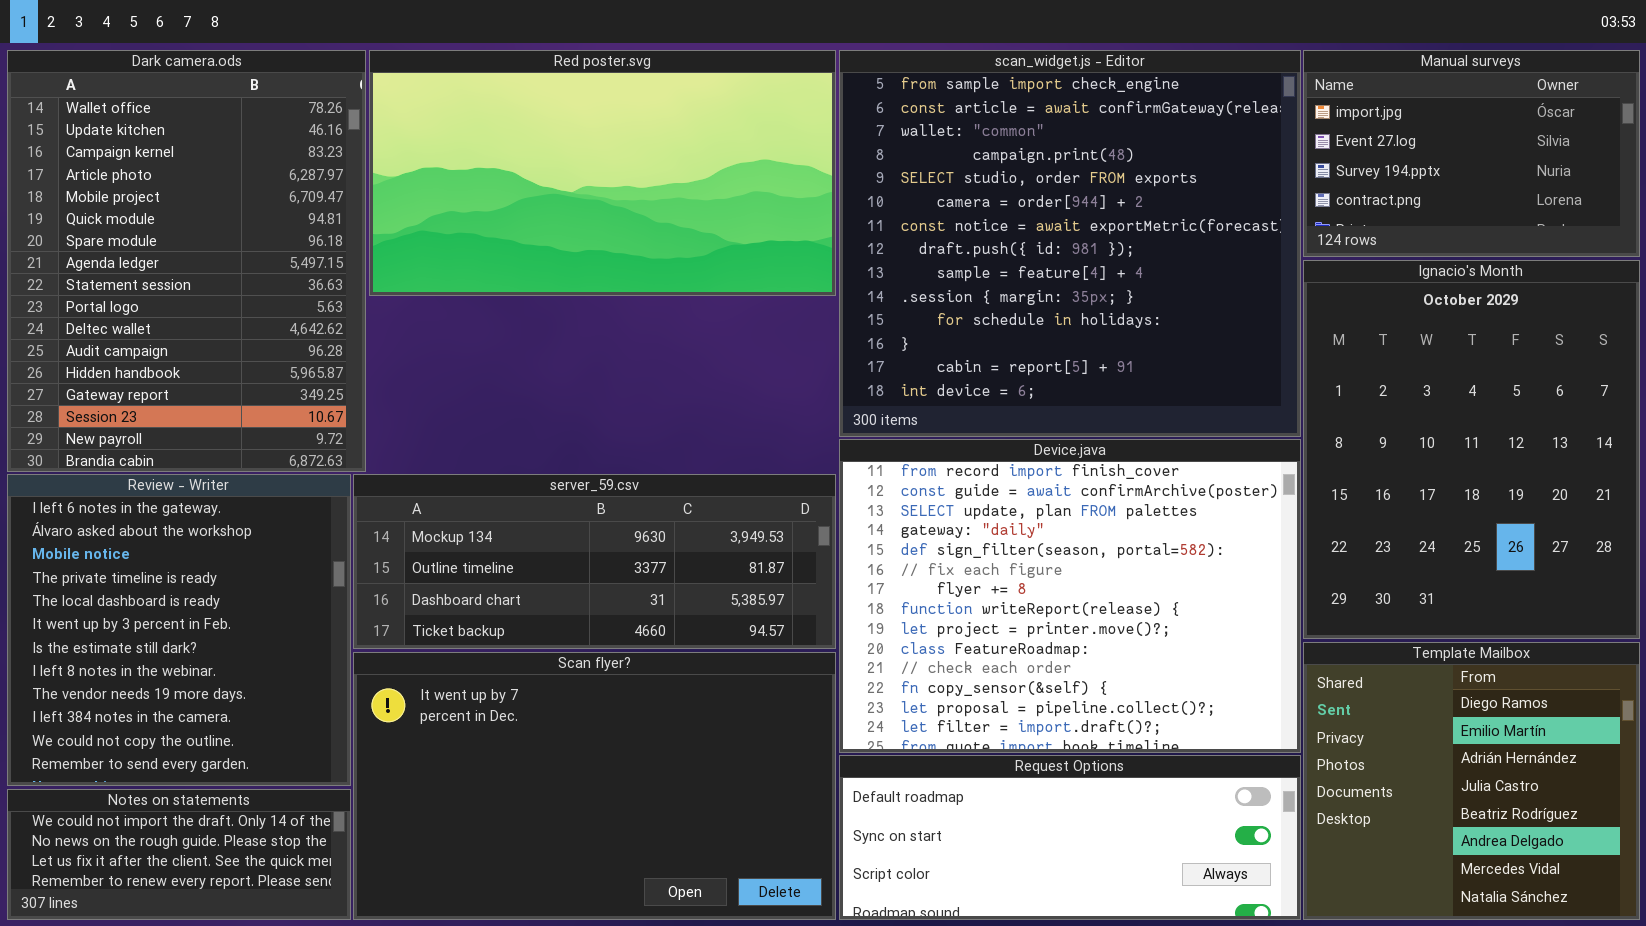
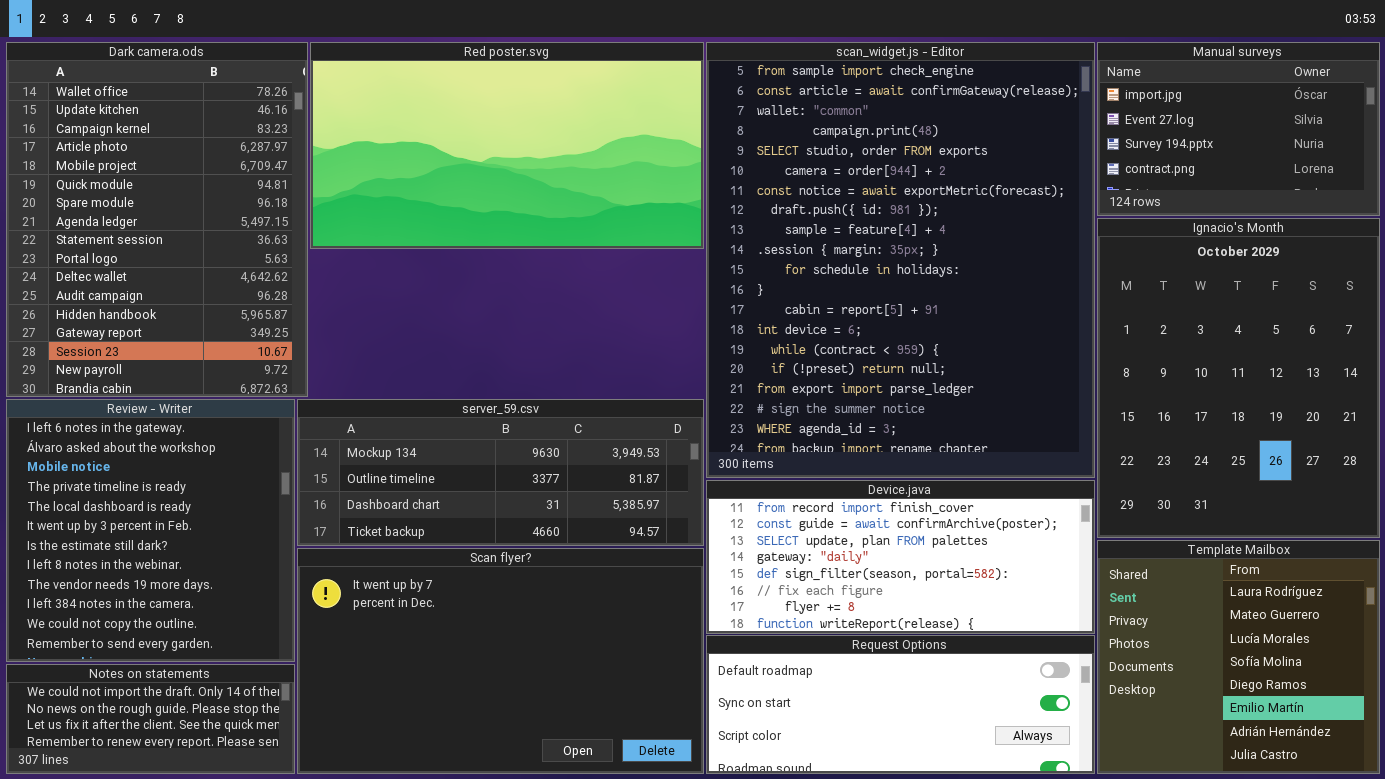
scan_widget.js - Editor: [839,50,1301,437] -> [706,42,1095,478], resized
Device.java: [839,439,1301,753] -> [706,480,1095,634], resized
Template Mailbox: [1303,642,1640,920] -> [1097,540,1380,774], scrolled up 4 rows

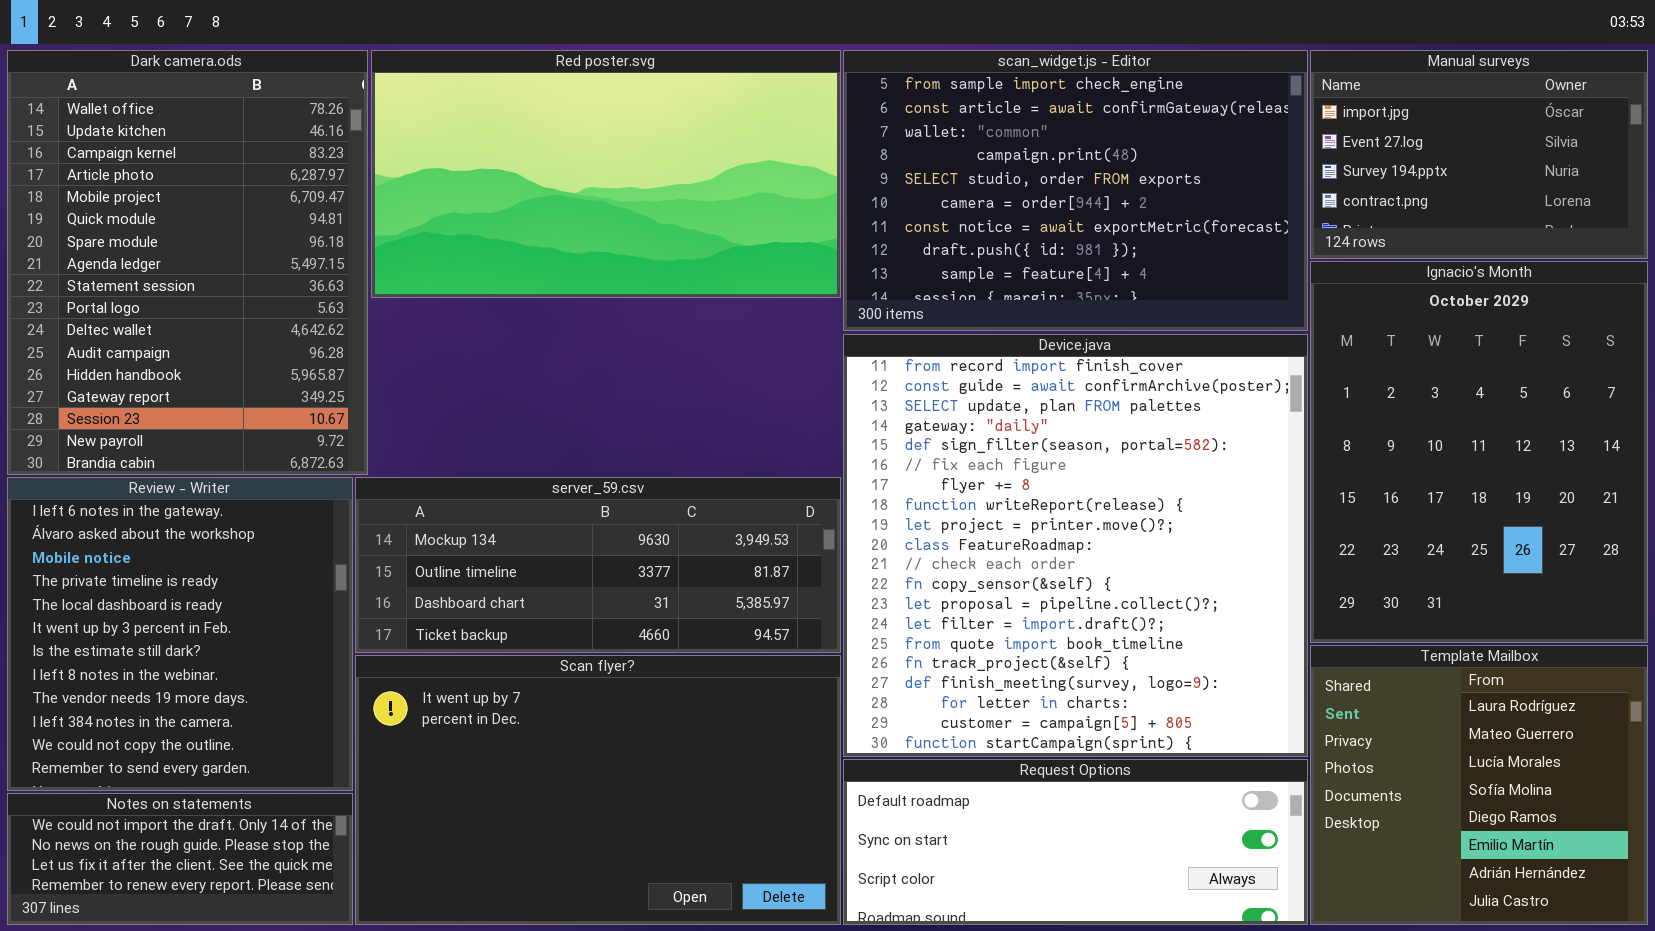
scan_widget.js - Editor: [706,42,1095,478] -> [843,50,1308,331], resized
Device.java: [706,480,1095,634] -> [843,334,1308,757], resized

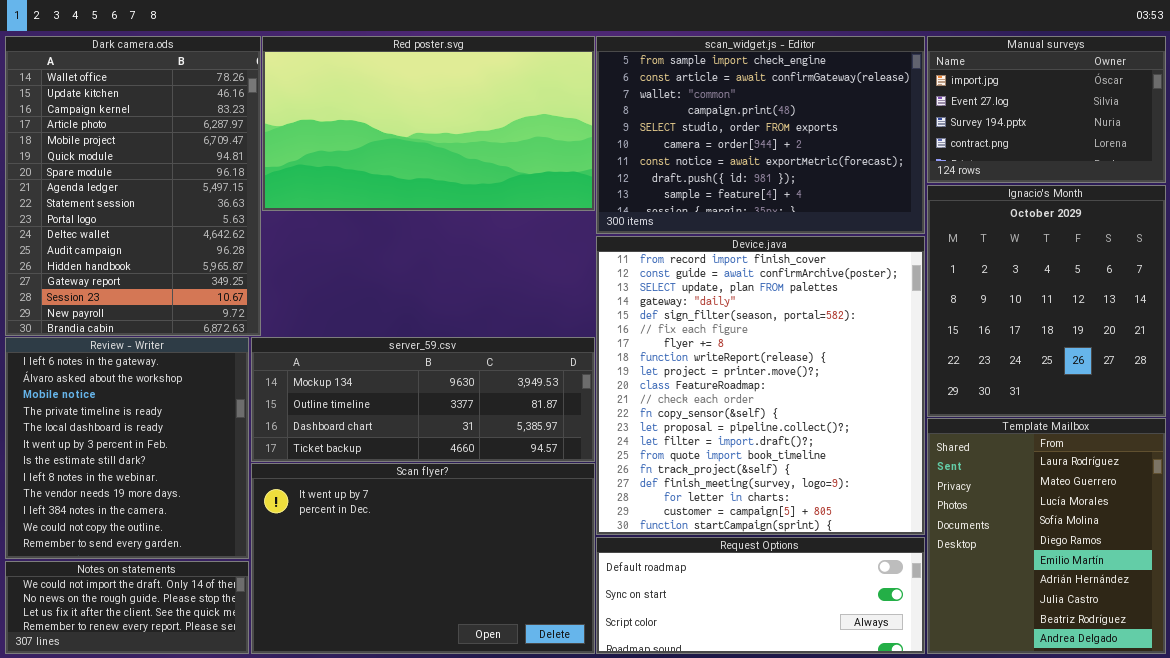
Ignacio's Month: [1310,261,1648,643] -> [927,185,1166,417], resized
Template Mailbox: [1310,645,1648,925] -> [927,418,1166,654], resized

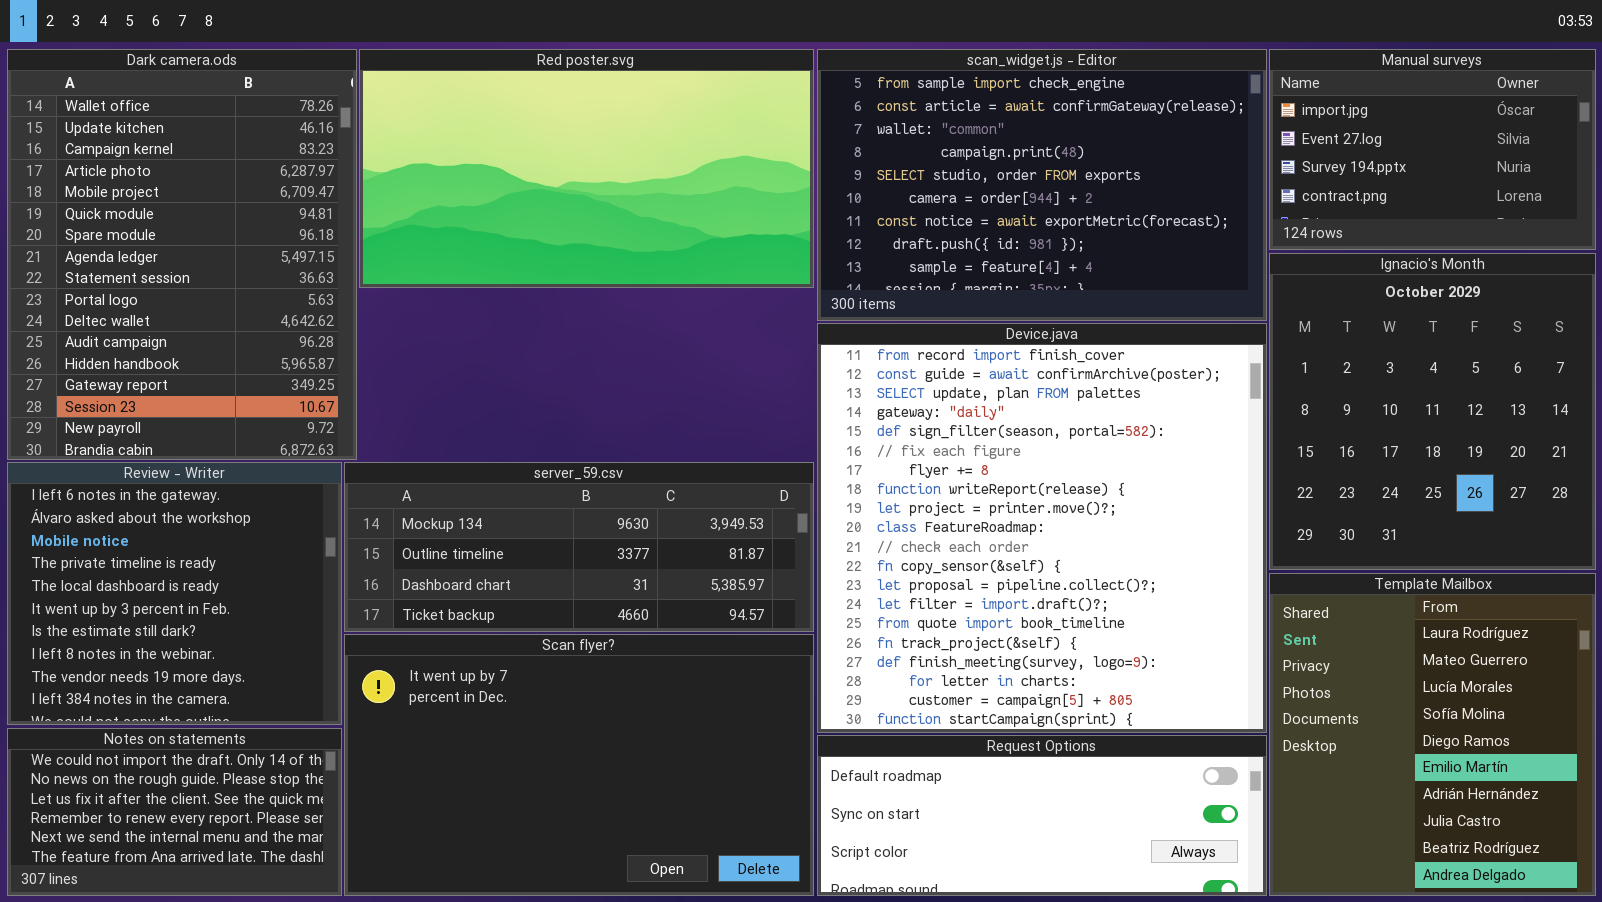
Review - Writer: [5,337,249,559] -> [7,462,342,725], resized
Notes on statements: [5,561,249,654] -> [7,728,342,896], resized

